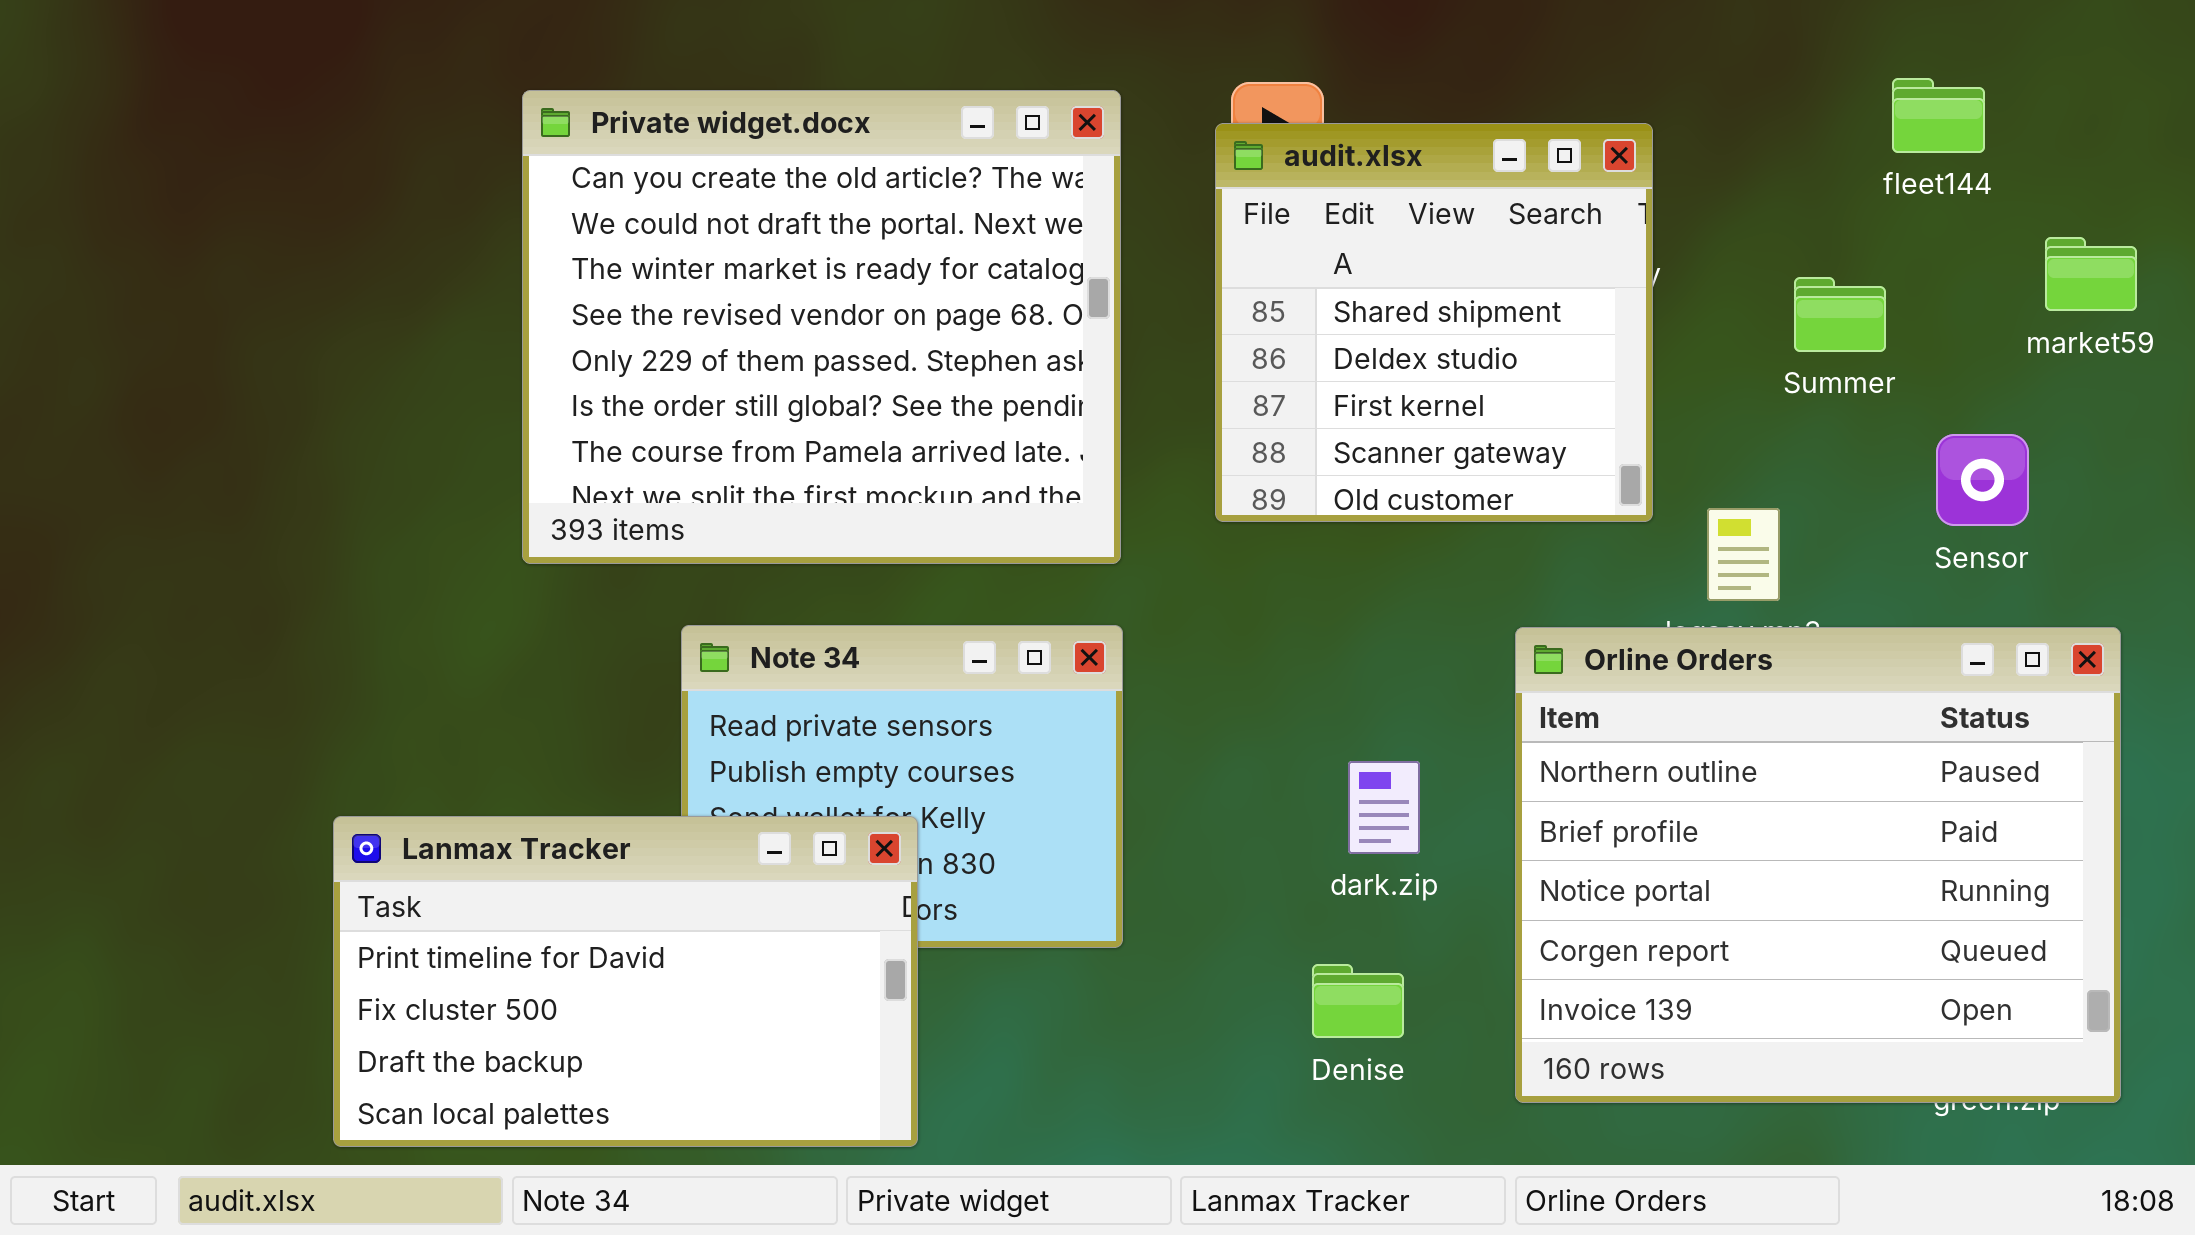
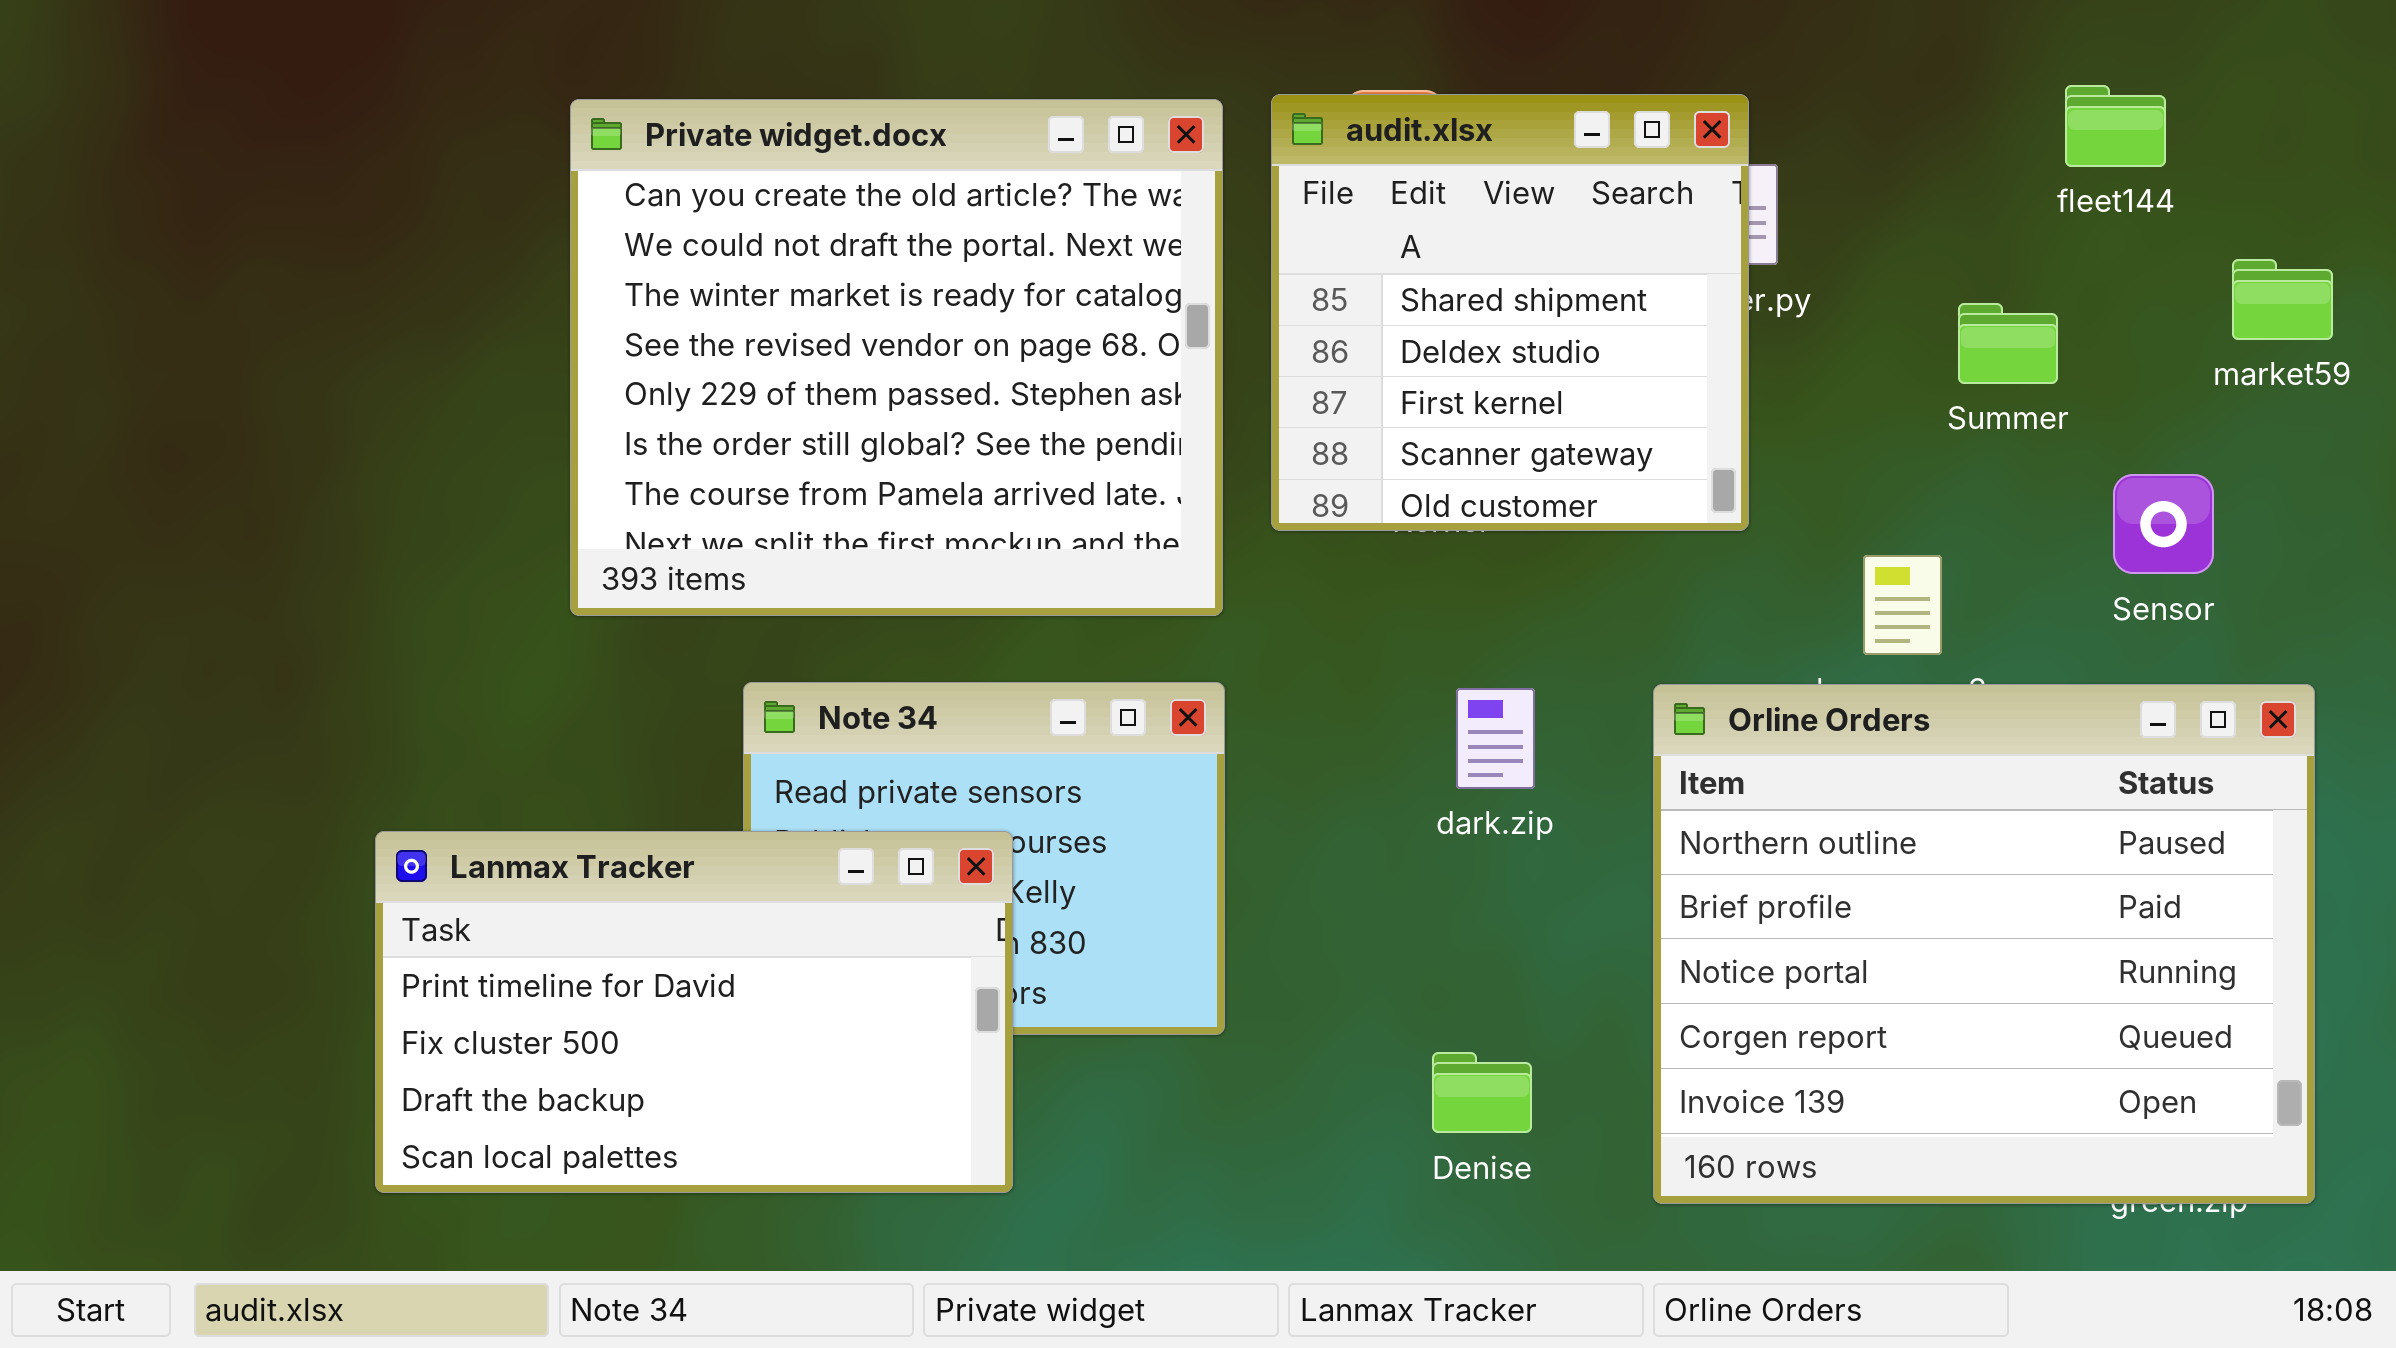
audit.xlsx: [1215,123,1653,522] -> [1271,94,1749,531], moved
dark.zip: [1348,761,1420,854] -> [1456,688,1535,789], moved
Lanmax Tracker: [333,816,918,1147] -> [375,831,1013,1193], moved

